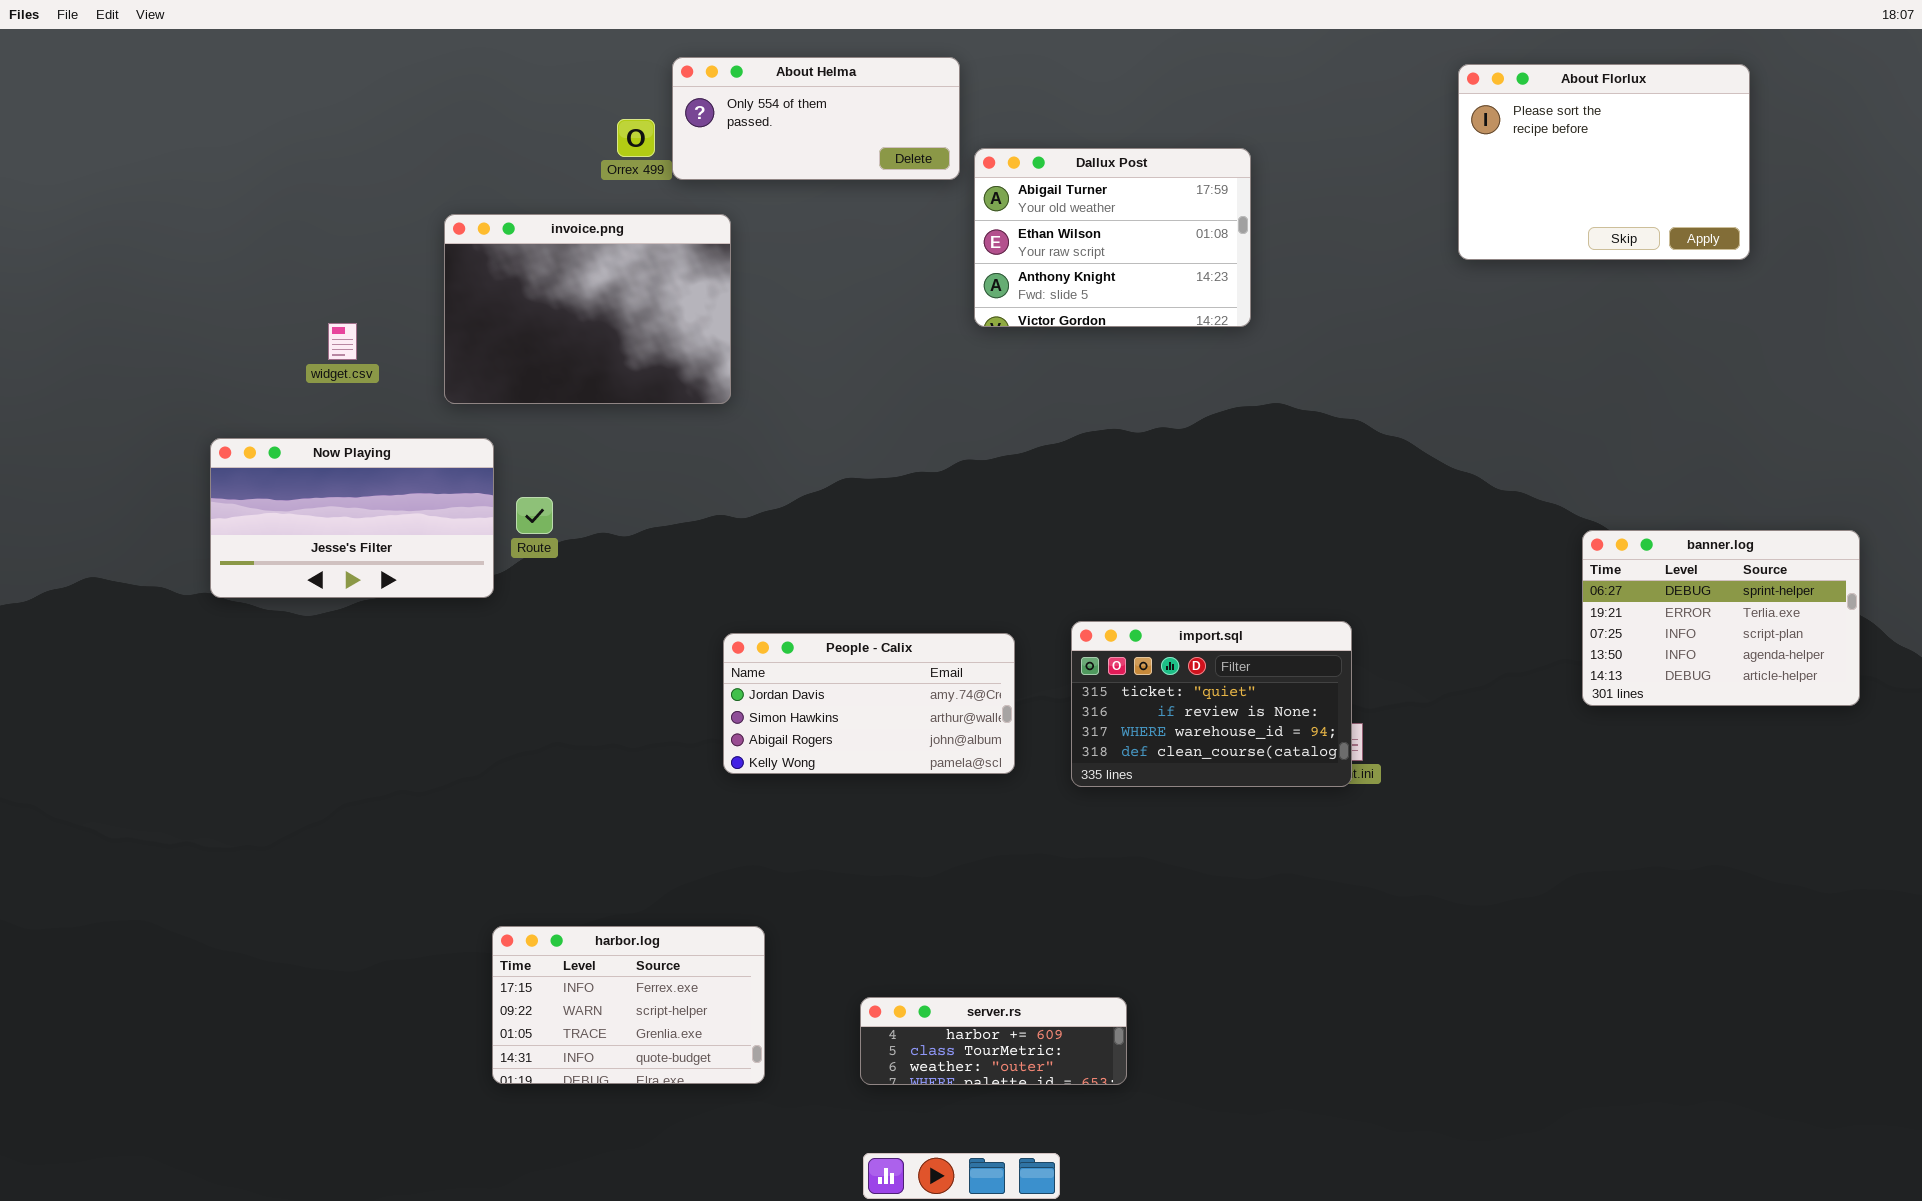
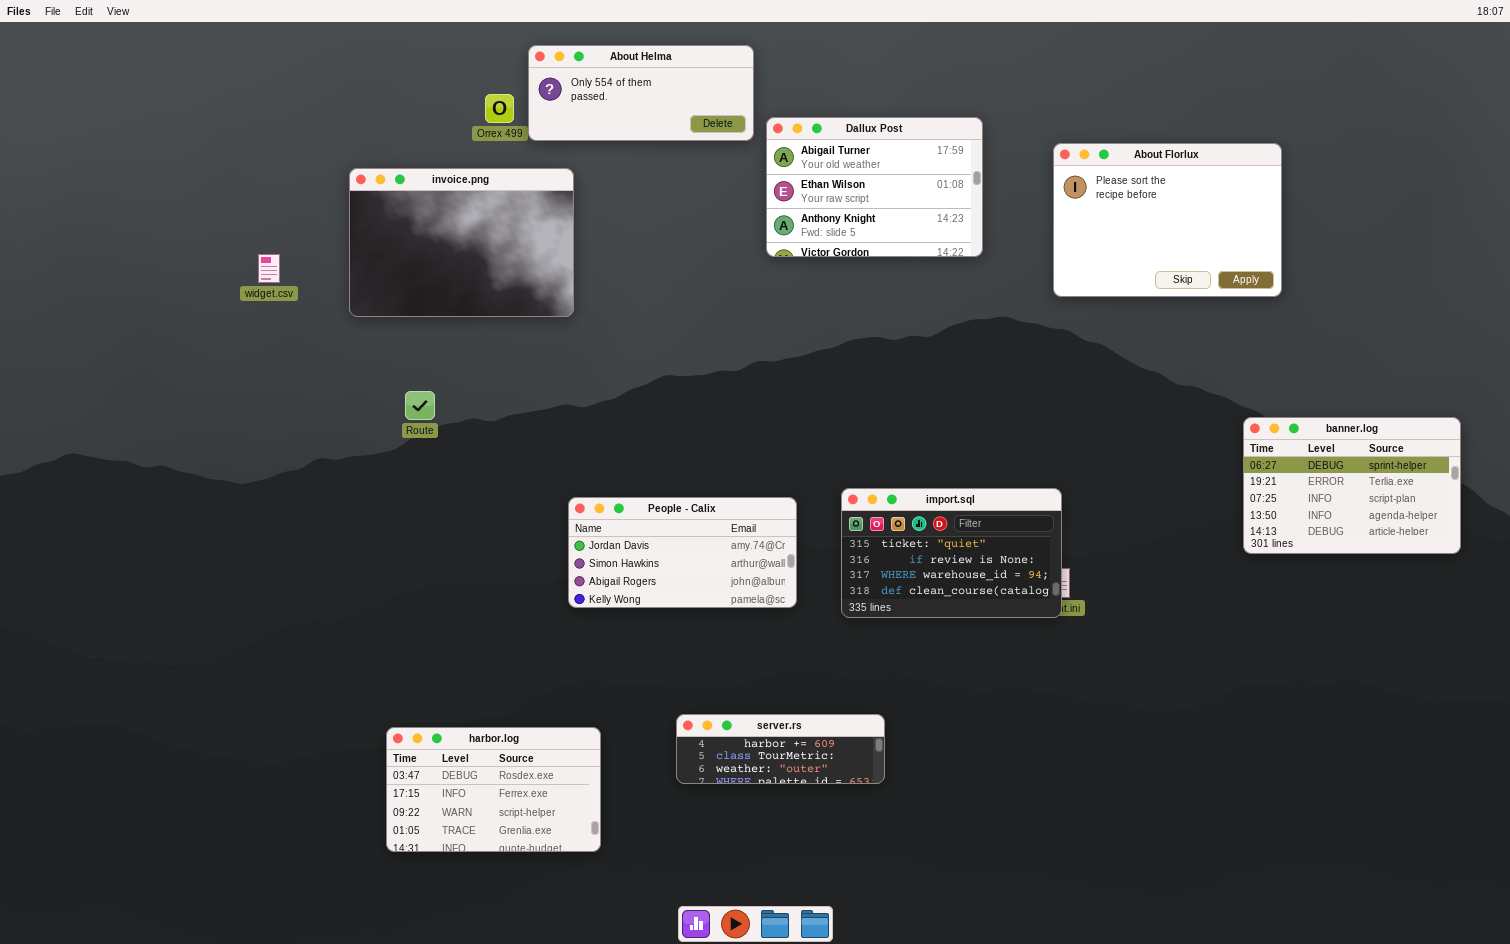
About Florlux: [1458,64,1750,260] -> [1053,143,1282,297], moved
Now Playing: [210,438,494,598] -> none, closed
harbor.log: [492,926,765,1084] -> [386,727,601,852], scrolled up 1 row
server.rs: [860,997,1127,1085] -> [676,714,885,784], moved

